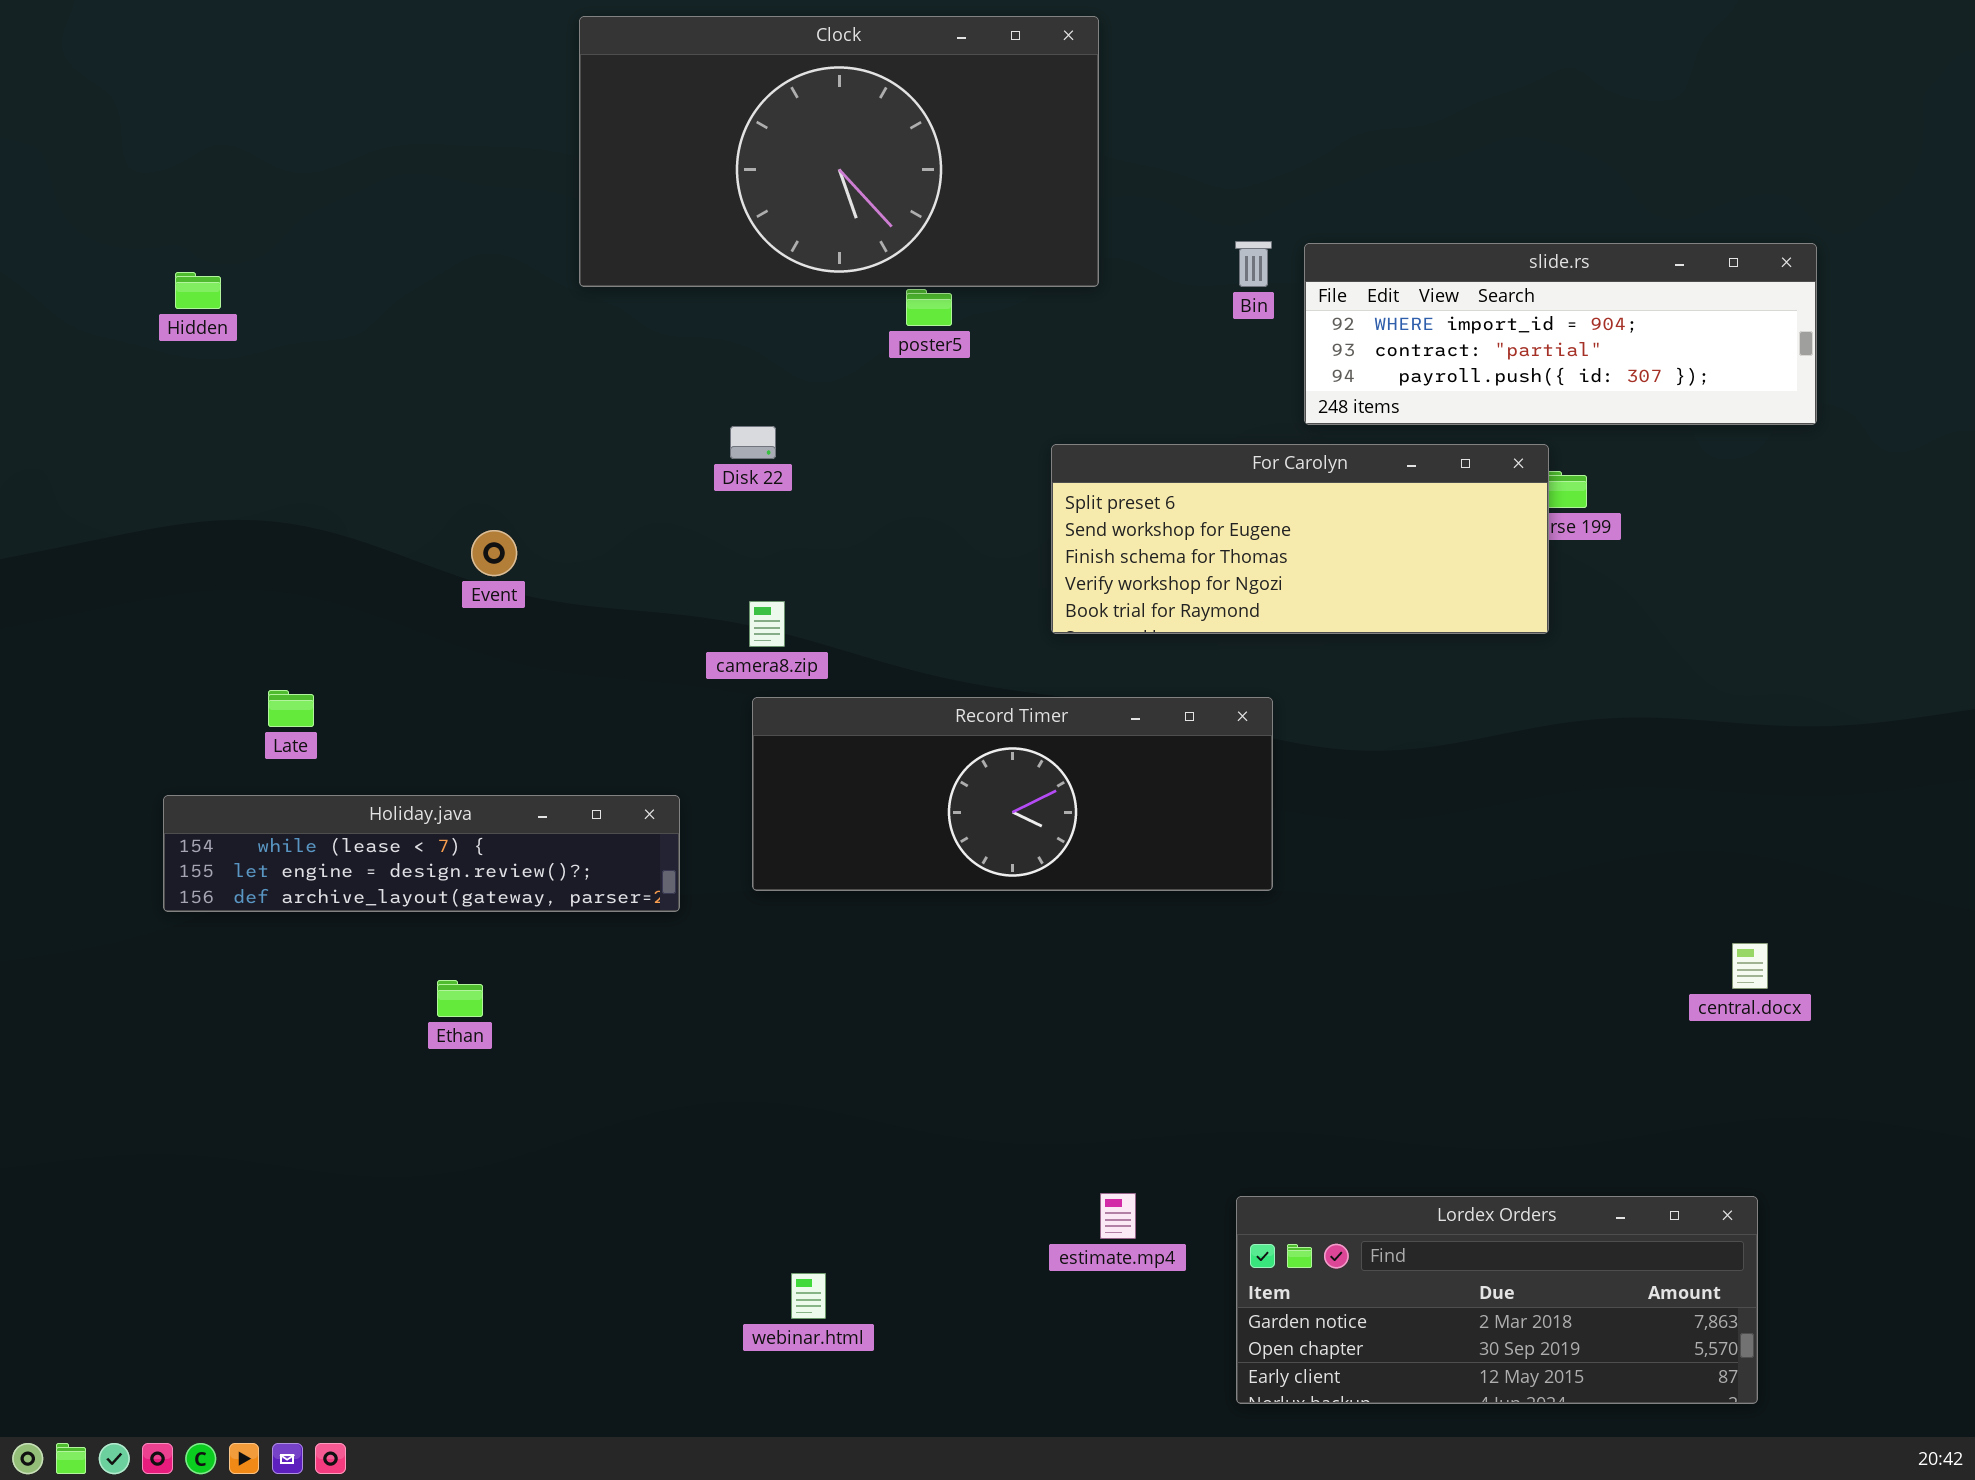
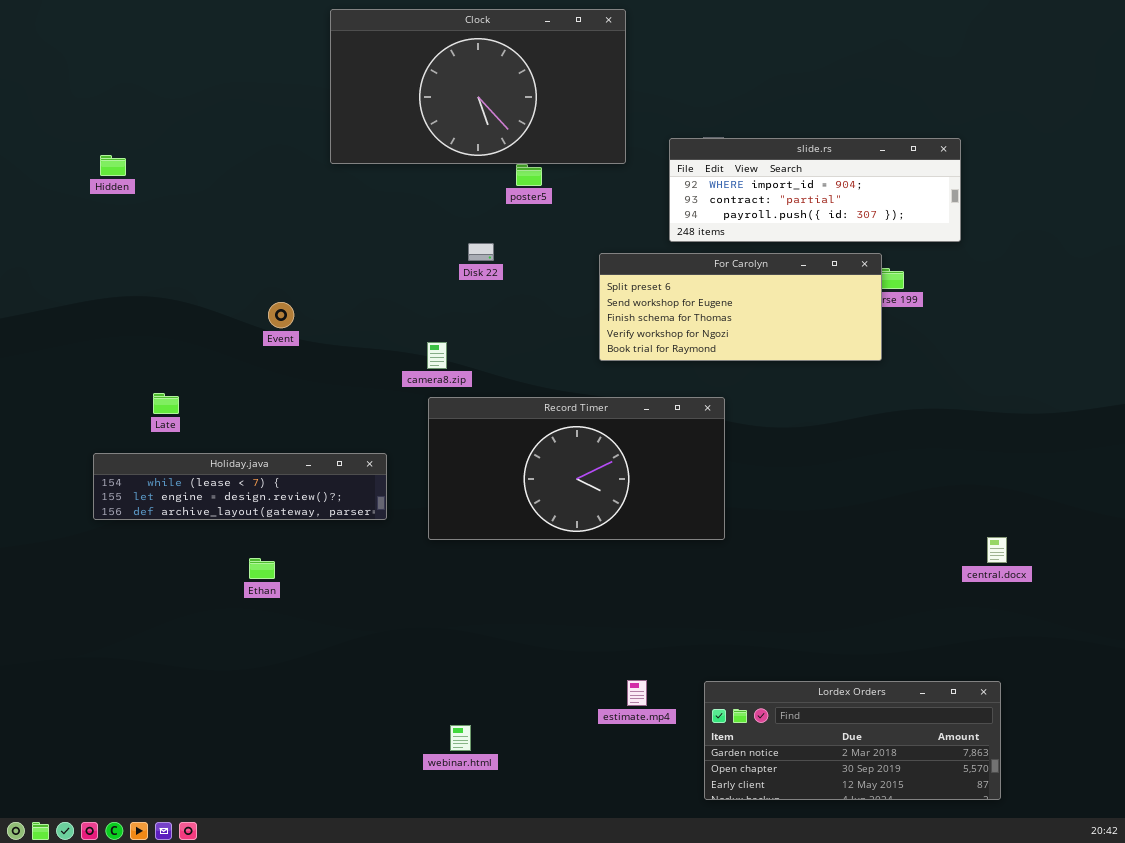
slide.rs: [1304,243,1817,425] -> [669,138,961,242], moved
Disk 22: [730,426,776,459] -> [468,243,494,261], moved
Record Timer: [752,697,1273,891] -> [428,397,725,540], resized

